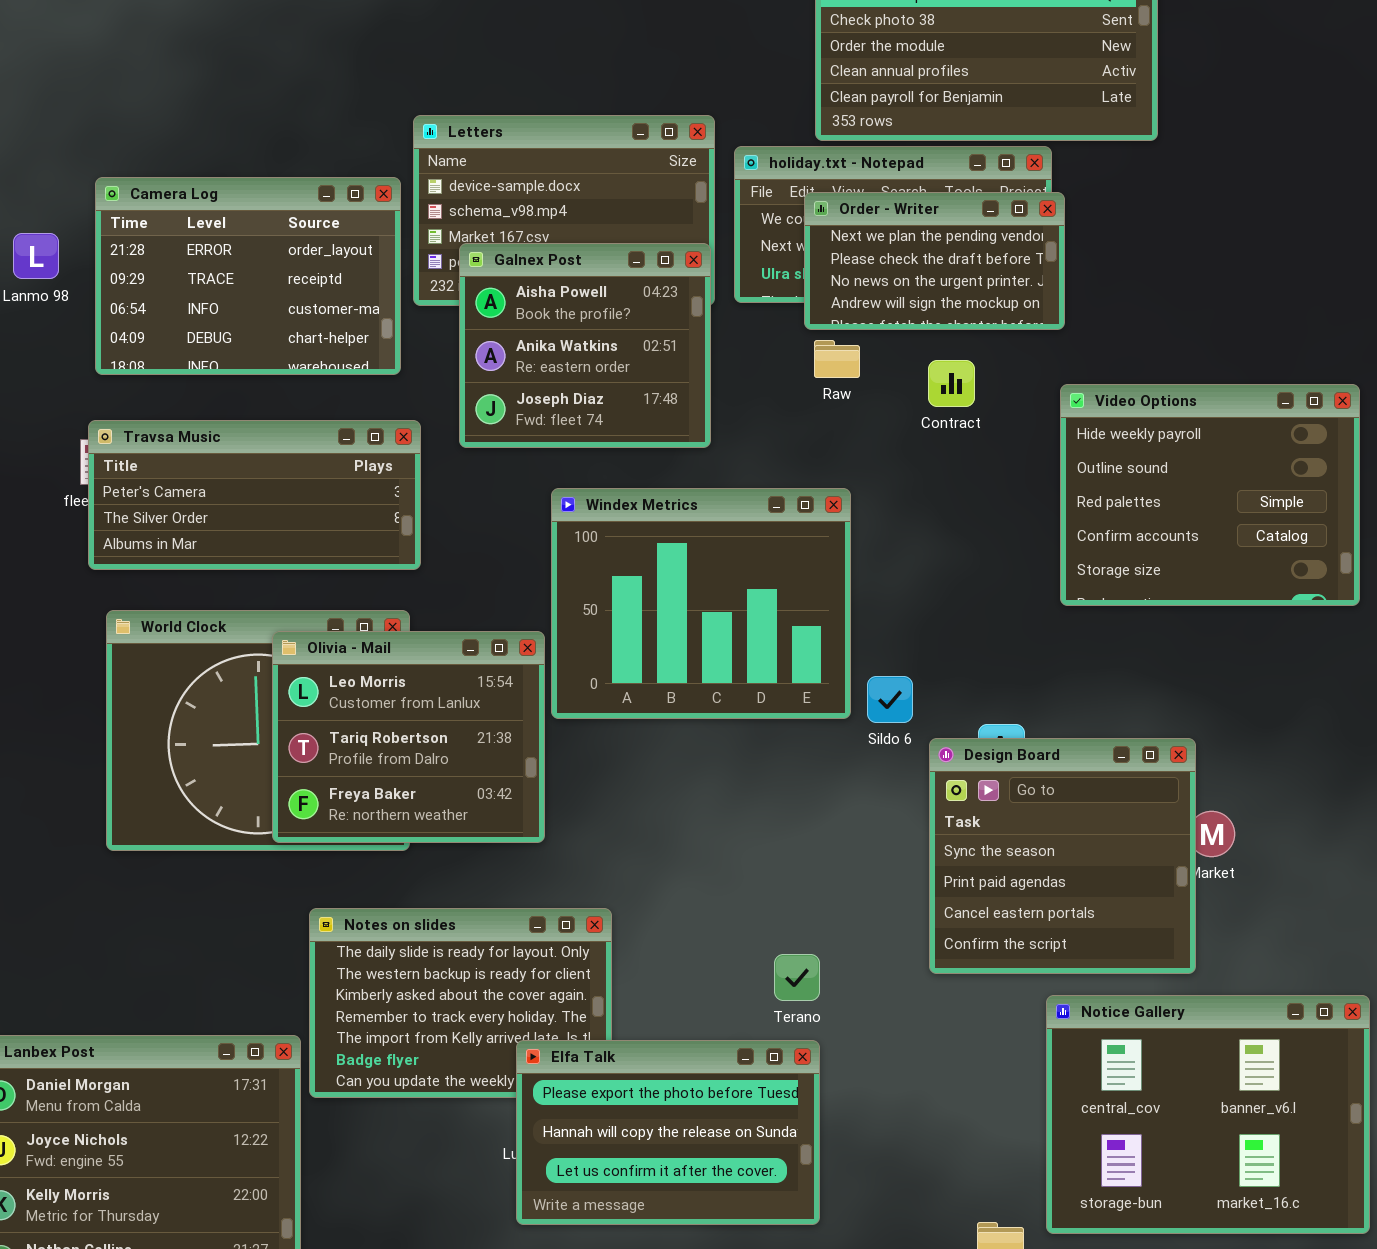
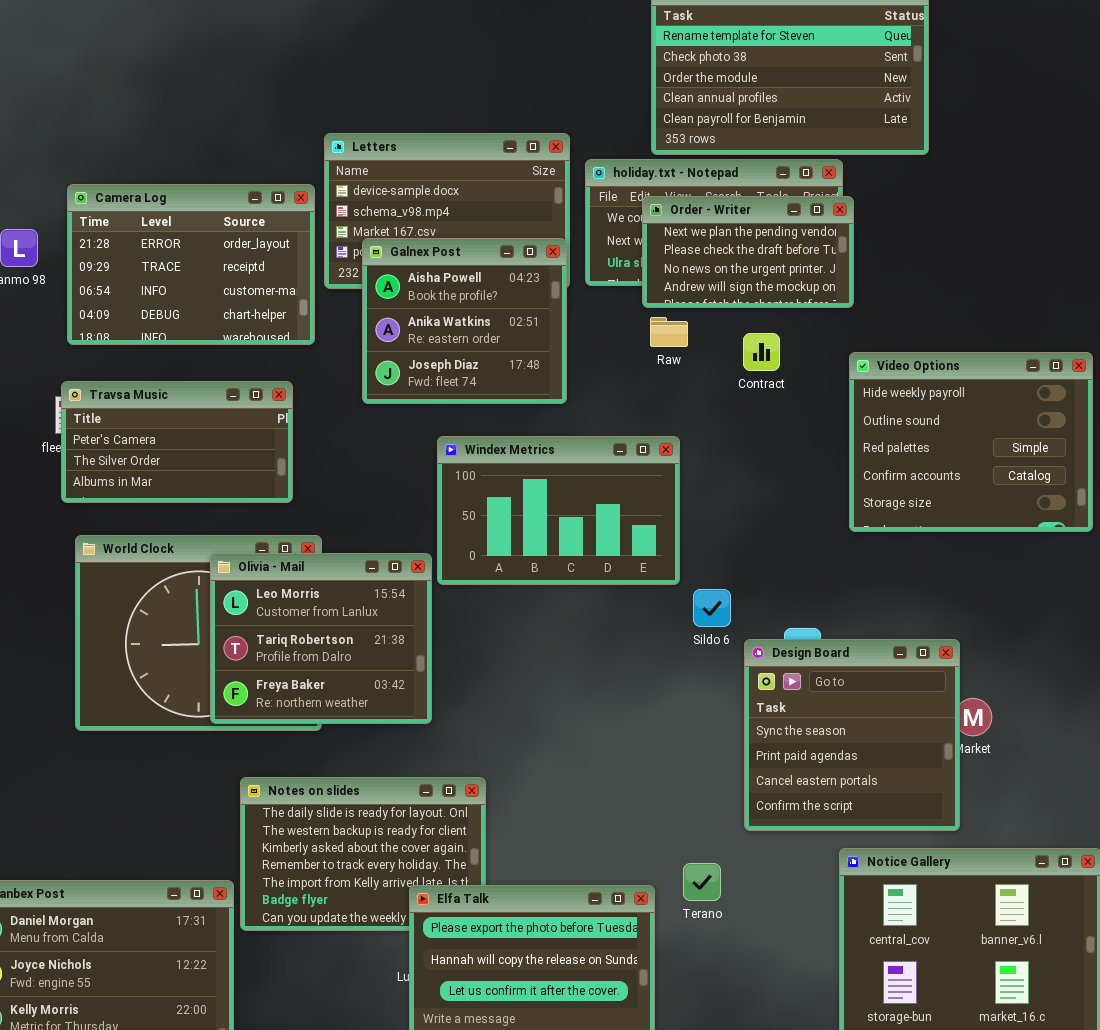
Travsa Music: [88,420,421,570] -> [61,381,293,503], resized
Windex Metrics: [551,488,851,719] -> [437,436,680,585], resized
Terano: [774,954,820,1001] -> [683,863,721,901], moved

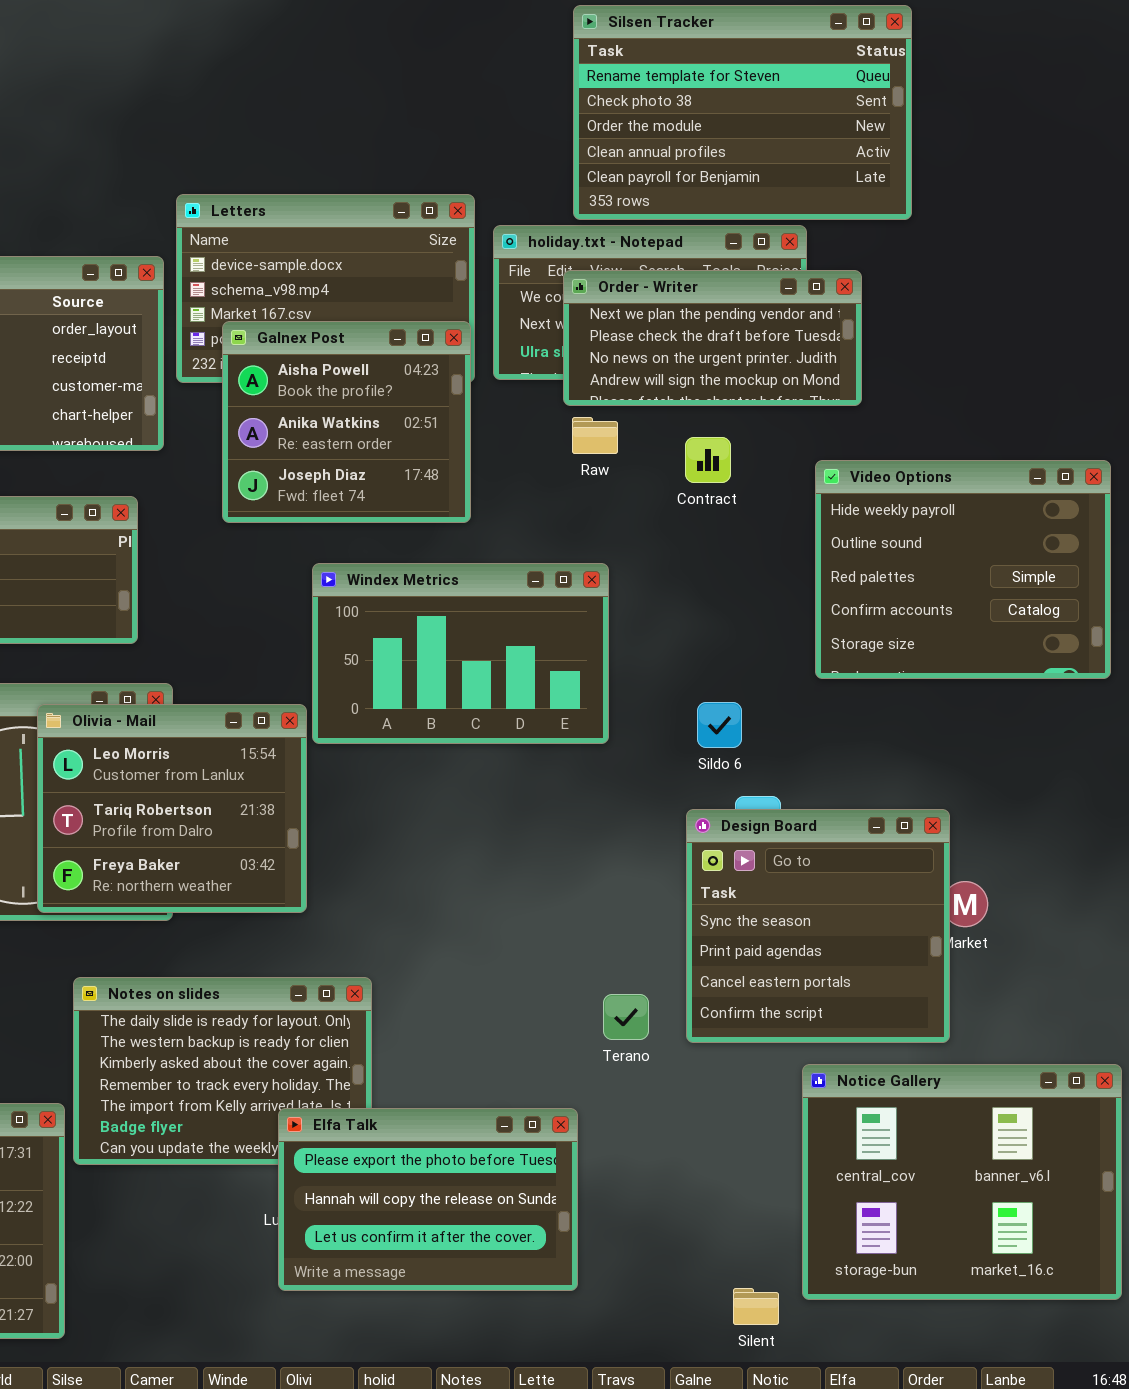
Order - Writer: [642,196,854,308] -> [563,270,862,406], resized
Sildo 6: [693,589,731,627] -> [697,702,742,748], moved
Terano: [683,863,721,901] -> [603,994,649,1040], moved

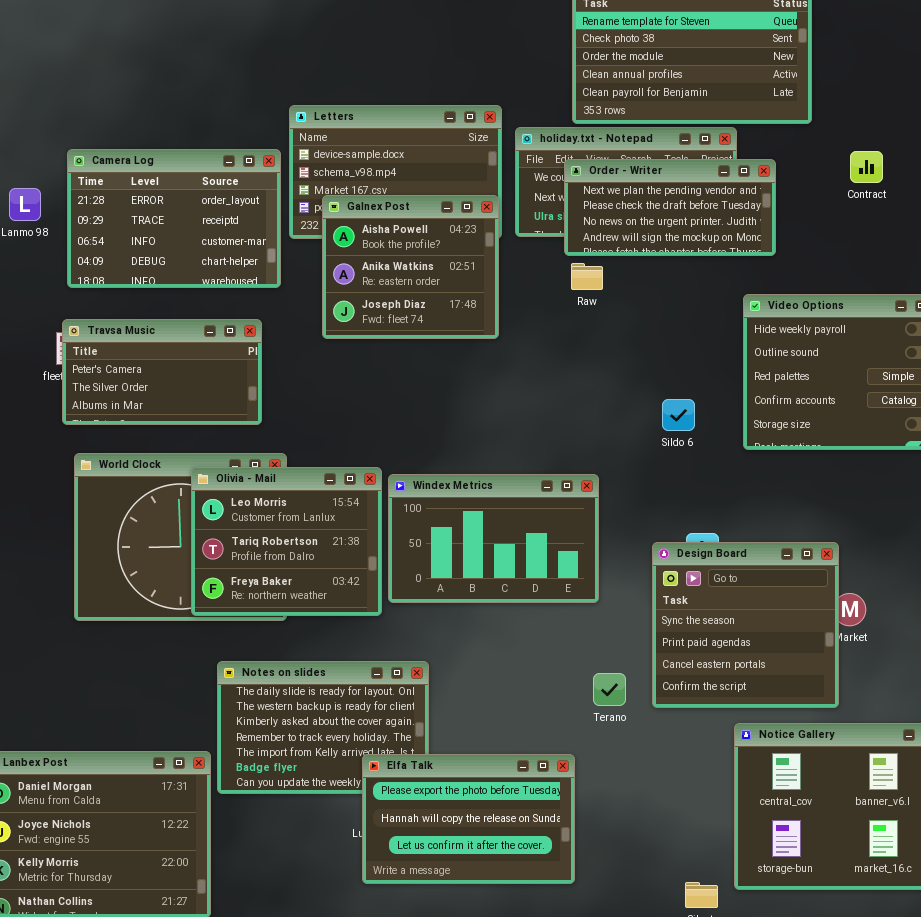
Contract: [685,437,731,483] -> [850,151,883,183], moved
Windex Metrics: [312,563,609,744] -> [388,474,599,603], moved
Sildo 6: [697,702,742,748] -> [662,399,695,431], moved

